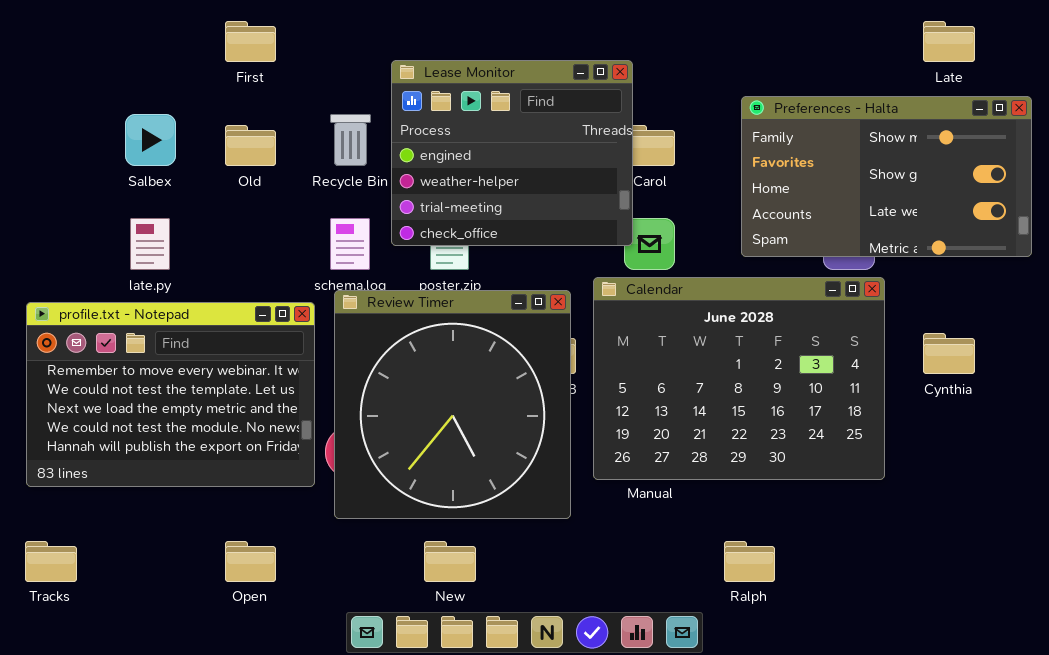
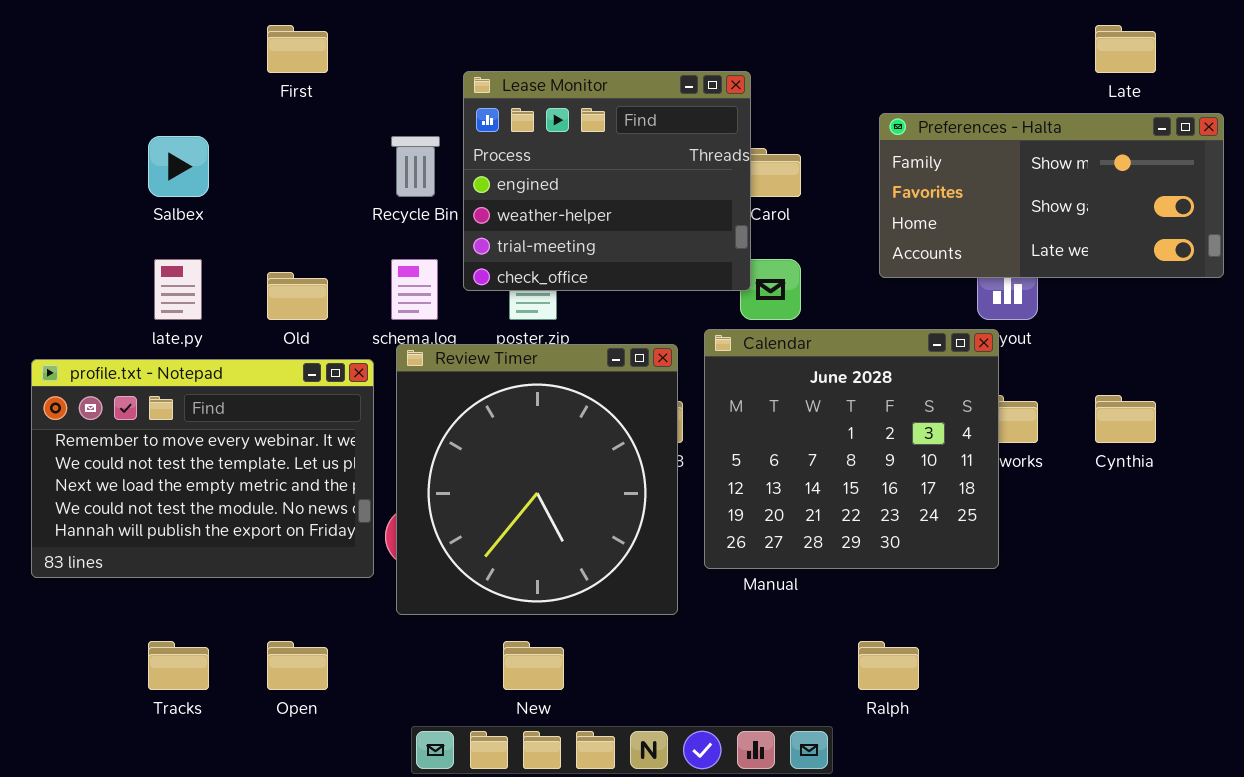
Preferences - Halta: [741,96,1032,257] -> [879,113,1224,278], resized
Old: [225,125,276,166] -> [267,272,328,320], moved
Calendar: [593,277,885,480] -> [704,329,999,569], resized
Tracks: [25,541,77,582] -> [148,641,209,690], moved

